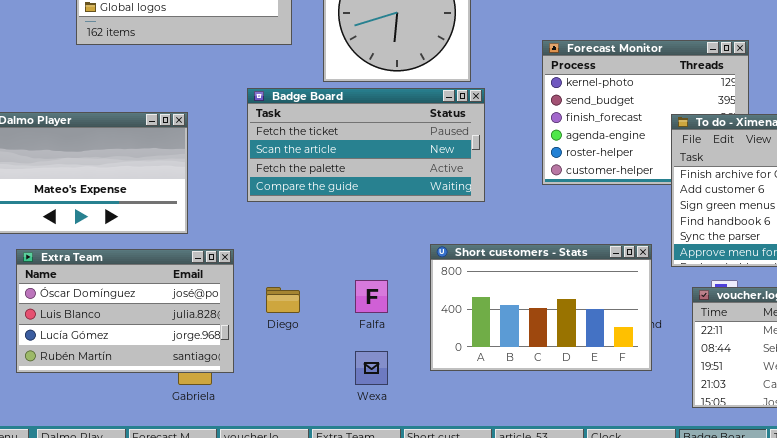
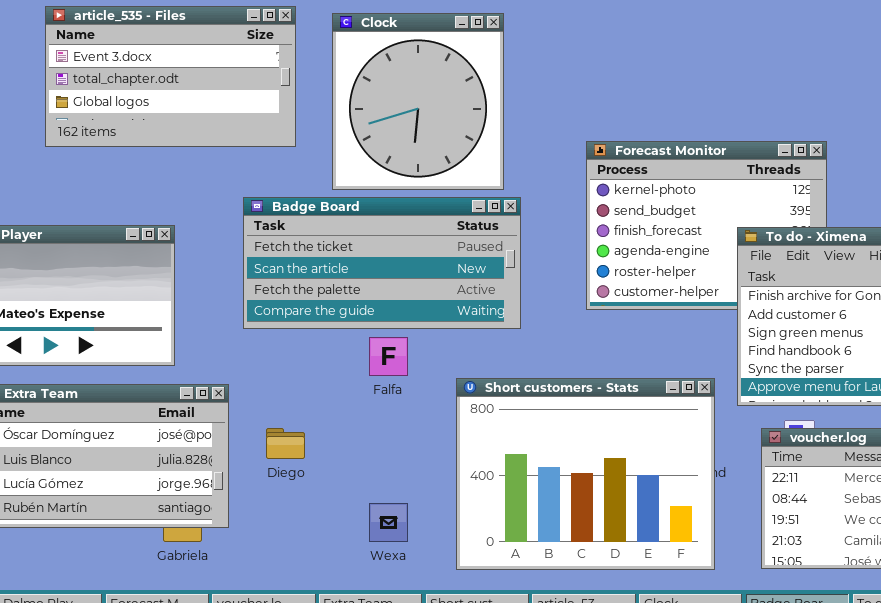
Short customers - Stats: [430,244,652,371] -> [456,378,715,570], resized
Falfa: [355,280,388,313] -> [369,337,408,376], moved

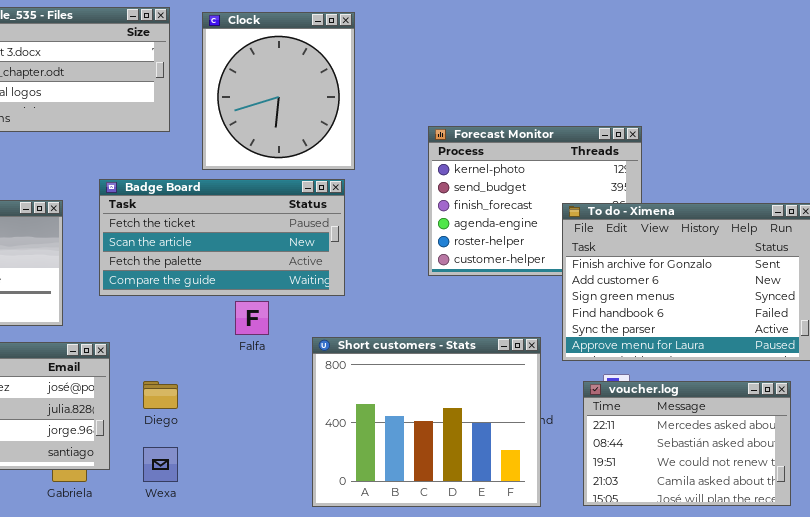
Badge Board: [243,197,521,329] -> [99,179,345,296], moved
Wexa: [369,503,408,542] -> [143,447,178,482], moved

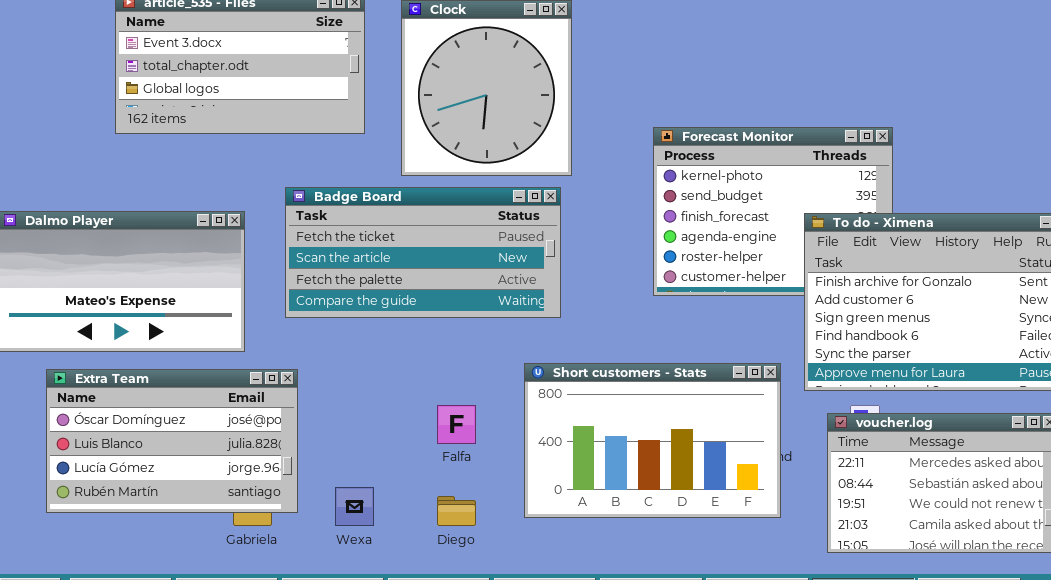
Falfa: [235,301,269,335] -> [437,405,476,444], moved
Short customers - Stats: [312,337,541,507] -> [524,363,781,518], resized
Diego: [143,381,178,409] -> [437,496,476,526], moved

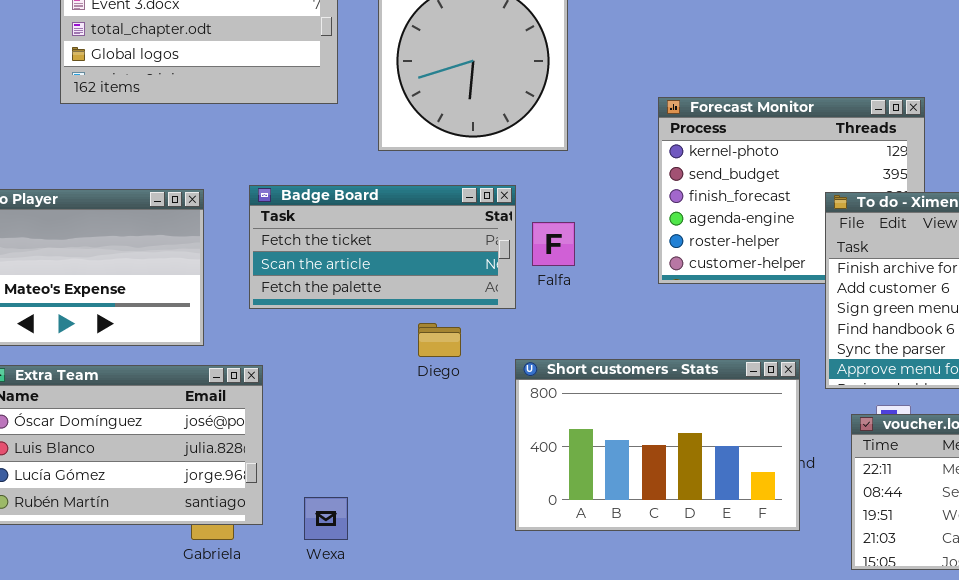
Badge Board: [285,187,561,318] -> [249,185,516,309], resized
Falfa: [437,405,476,444] -> [532,222,575,266], moved
Diego: [437,496,476,526] -> [418,323,461,357], moved

